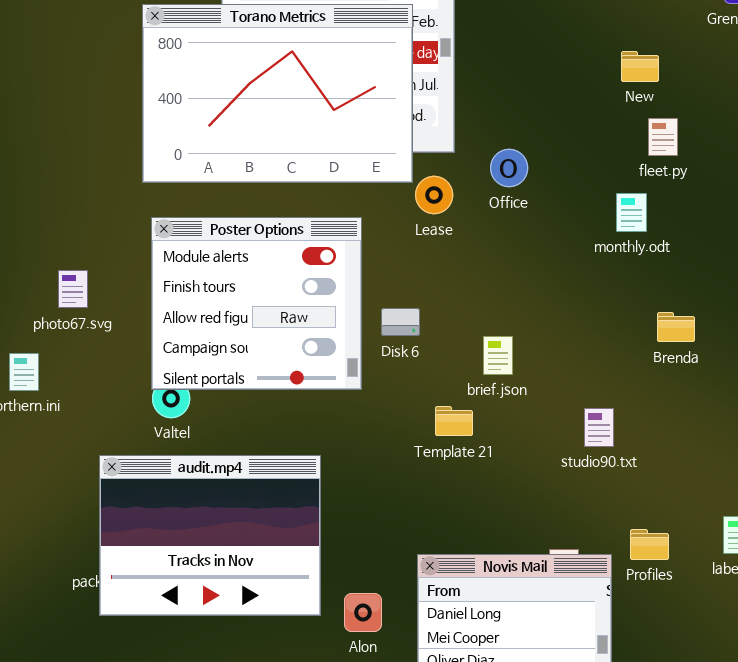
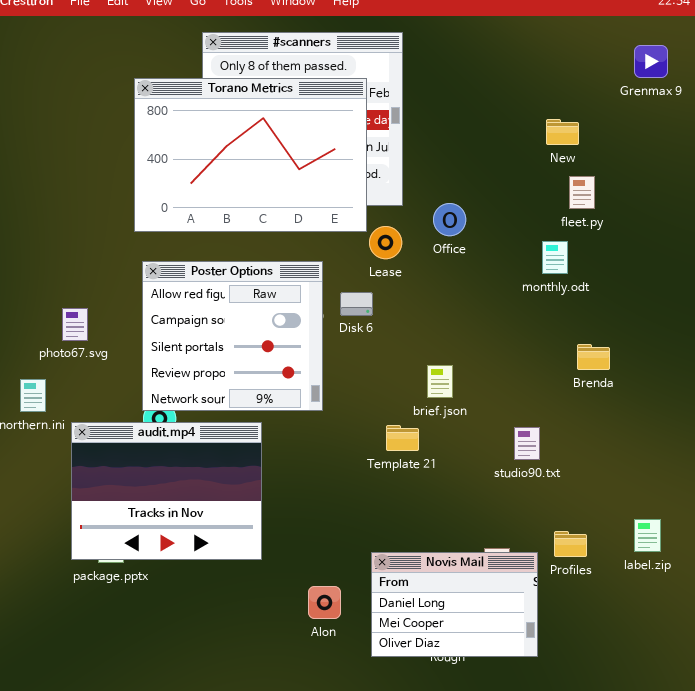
Poster Options: [151,217,362,390] -> [142,261,323,411], scrolled down 2 rows
Disk 6: [381,308,420,336] -> [340,292,373,316], moved
audit.mp4: [99,455,321,616] -> [71,422,262,560], moved

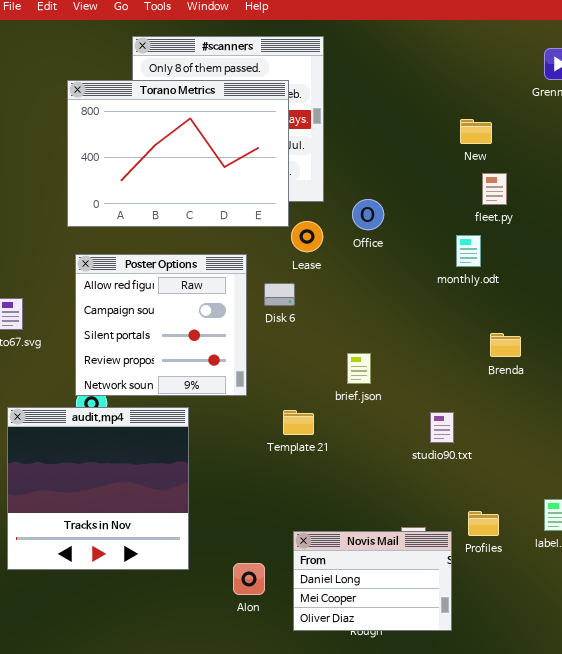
audit.mp4: [71,422,262,560] -> [7,407,189,570], resized
Template 21: [386,425,419,451] -> [283,410,314,435], moved

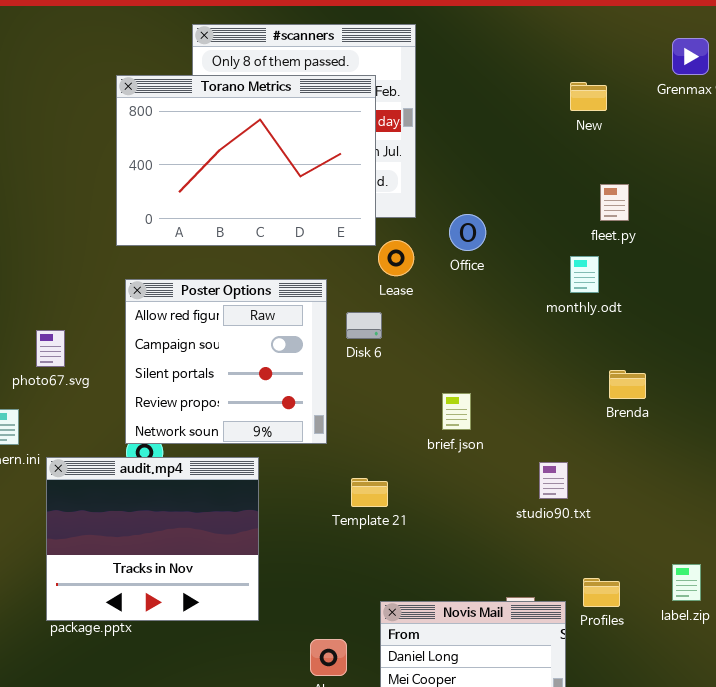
New: [460,119,492,144] -> [570,82,607,111], moved
audit.mp4: [7,407,189,570] -> [46,457,259,621], resized
Template 21: [283,410,314,435] -> [351,478,388,507], moved

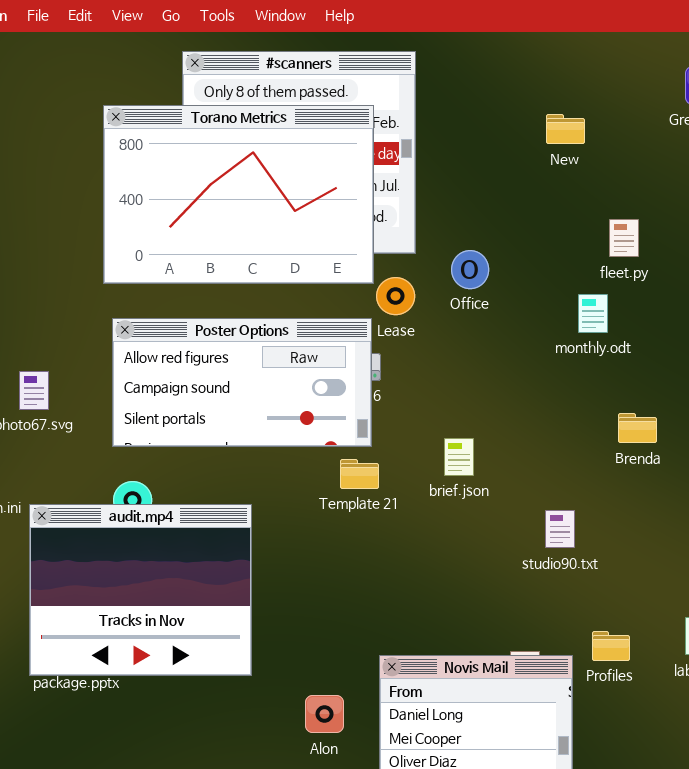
New: [570,82,607,111] -> [546,114,585,144], moved
Poster Options: [125,279,327,444] -> [112,318,372,447], resized
Template 21: [351,478,388,507] -> [340,459,379,489], moved

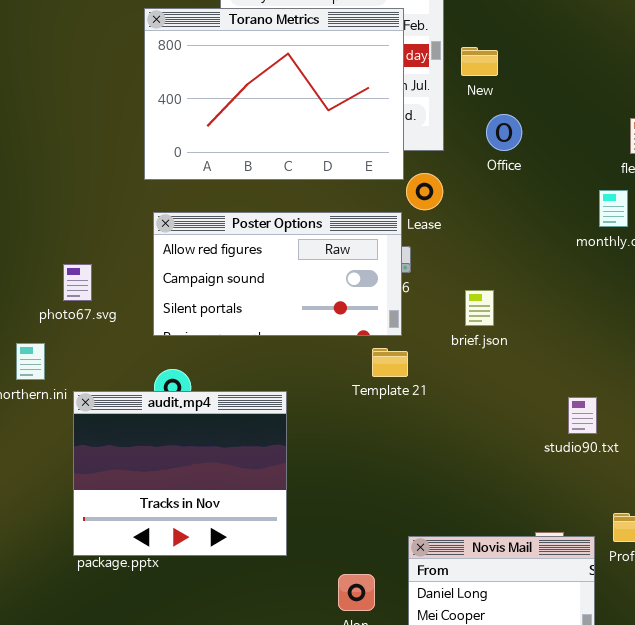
New: [546,114,585,144] -> [461,47,498,76], moved
Office: [451,250,489,289] -> [486,114,522,151], moved
brief.json: [444,438,474,476] -> [465,290,494,326], moved

